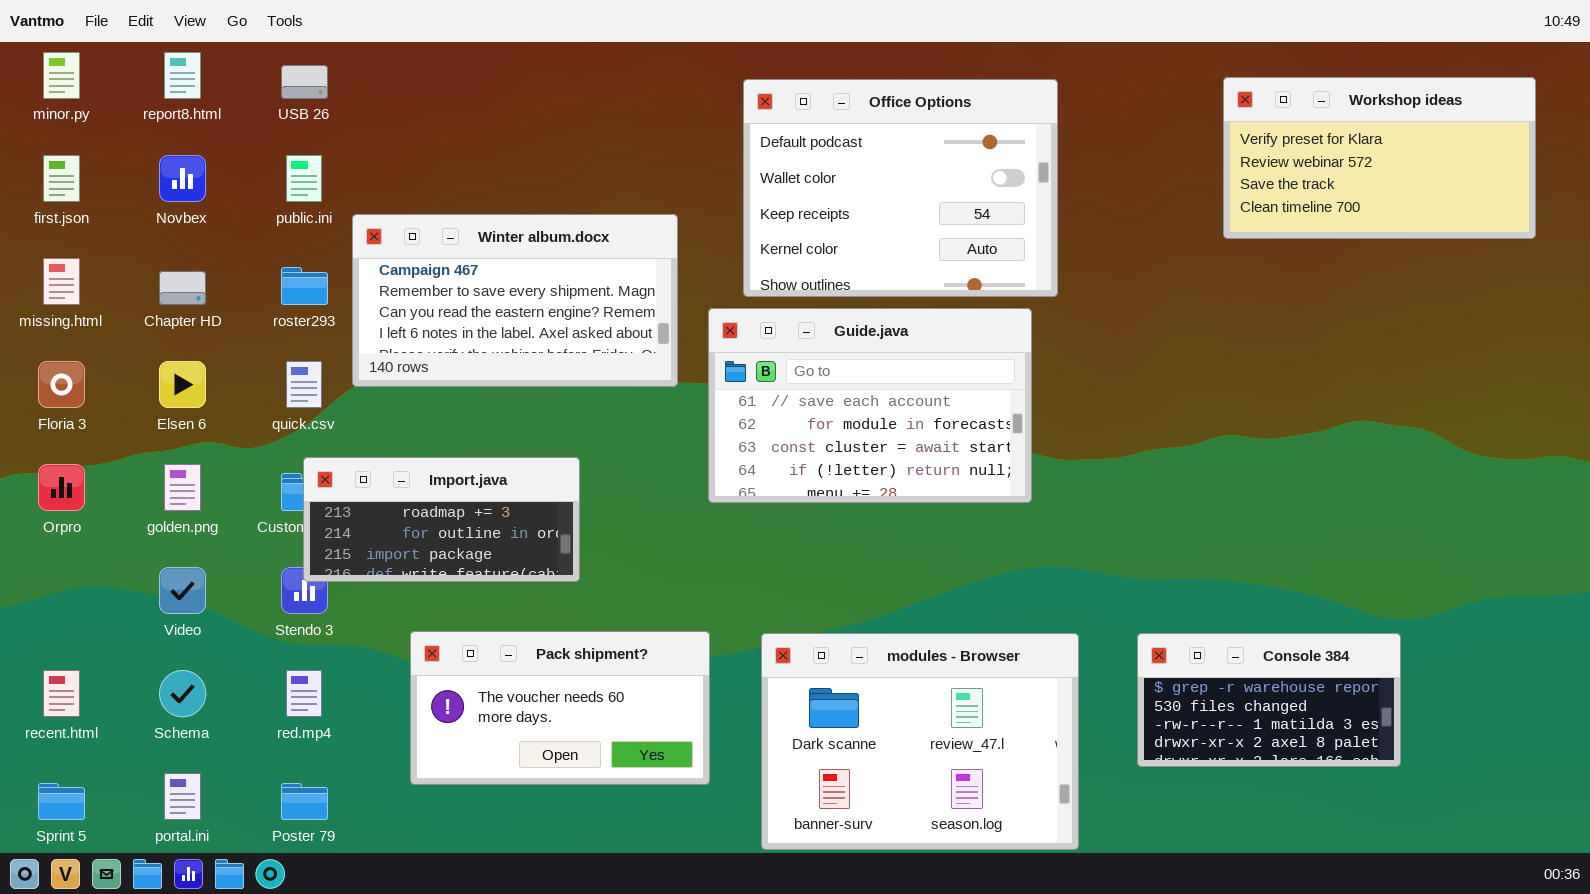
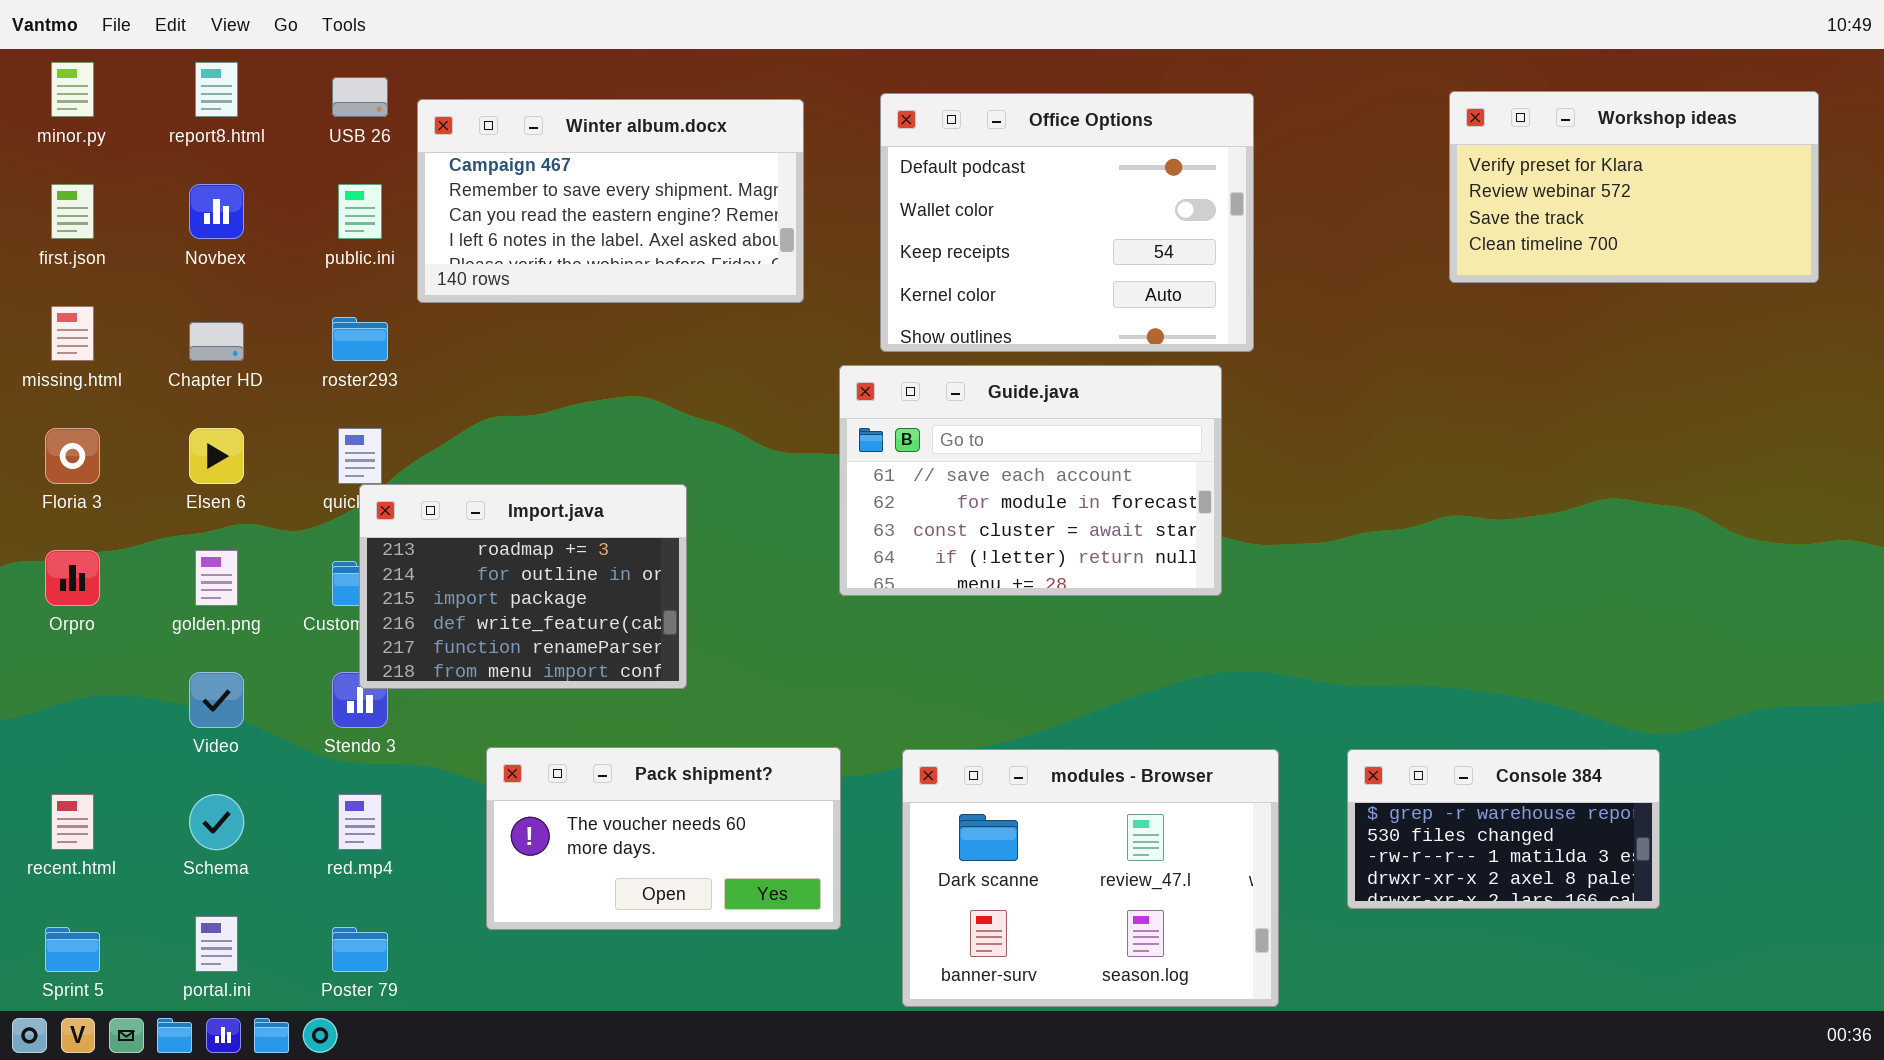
Winter album.docx: [352,214,678,387] -> [417,99,804,303], moved
Import.java: [303,457,580,582] -> [359,484,687,689], resized

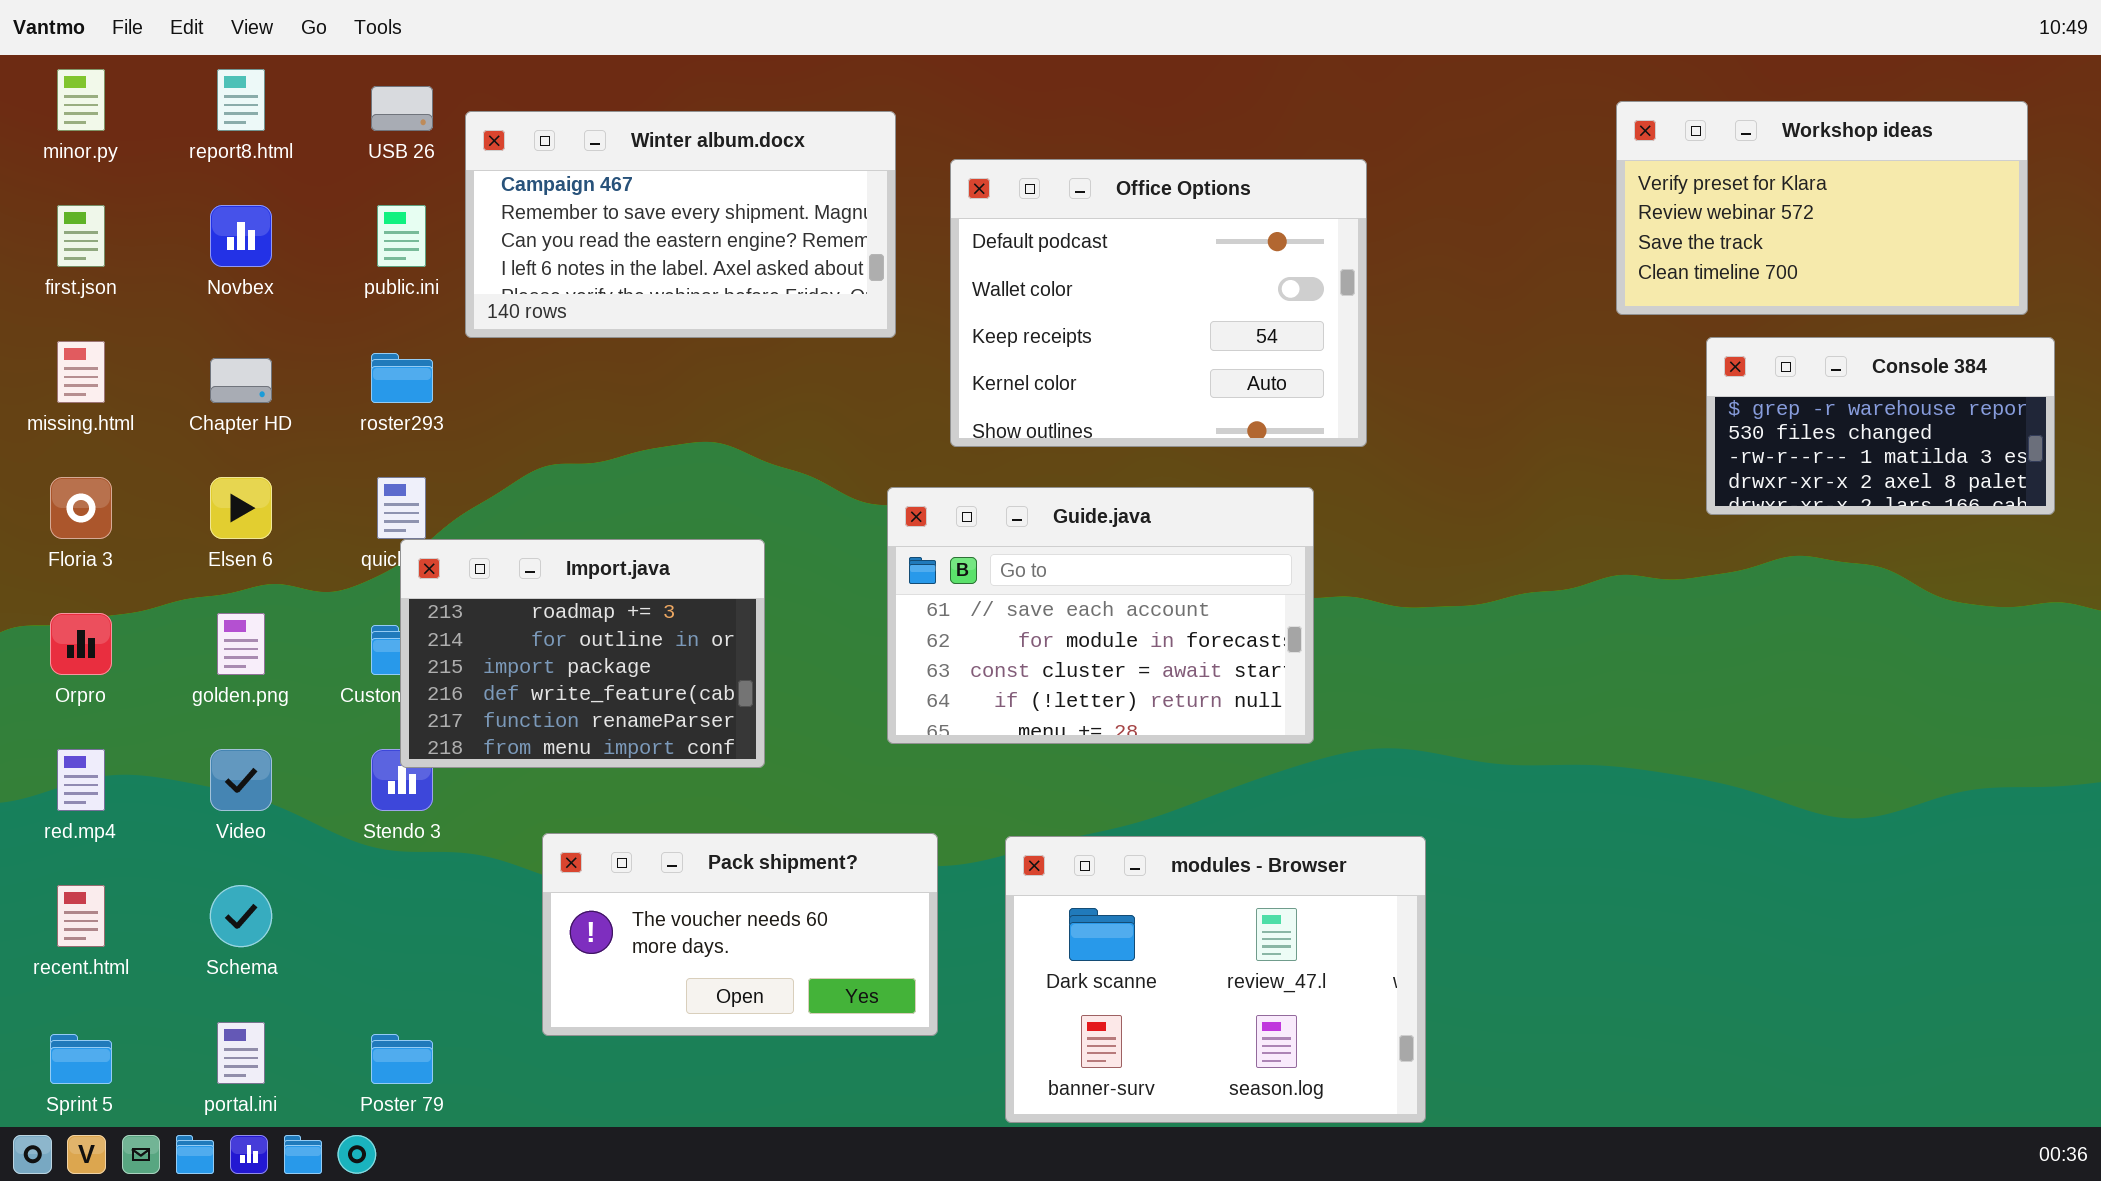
Office Options: [880,93,1254,352] -> [950,159,1367,447], moved
Guide.java: [839,365,1222,596] -> [887,487,1314,744], moved
Console 384: [1347,749,1660,909] -> [1706,337,2055,515], moved
red.mp4: [338,794,382,850] -> [57,749,105,811], moved

